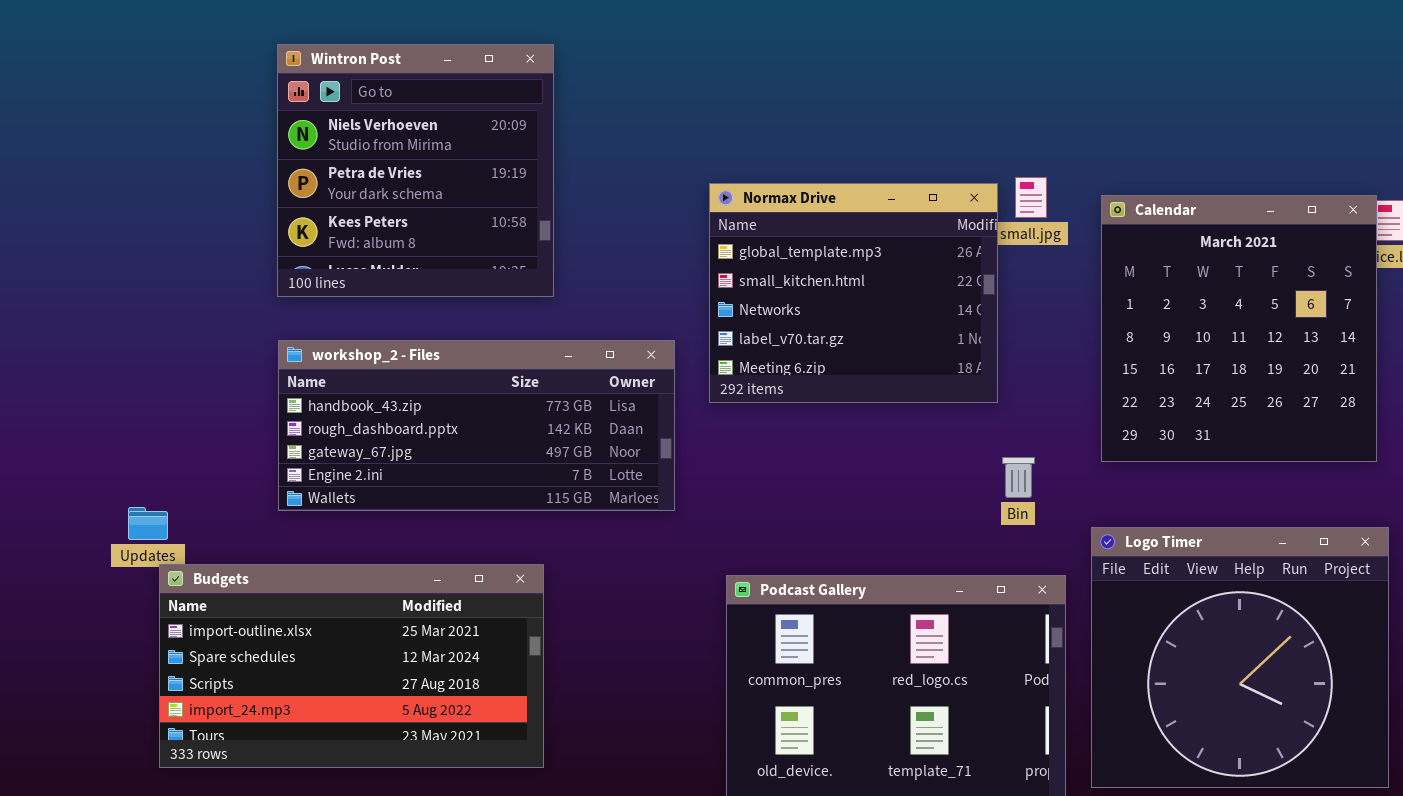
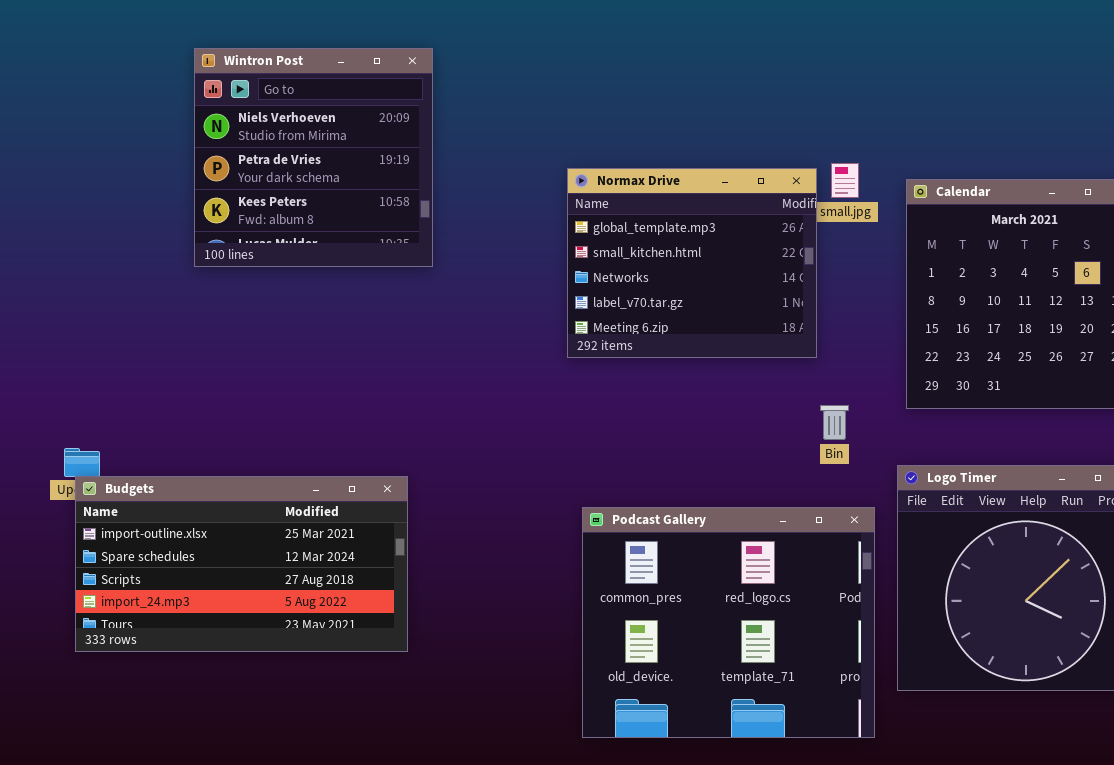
workshop_2 - Files: [278,340,675,511] -> none, closed
Budgets: [159,564,544,768] -> [75,476,408,652], moved

